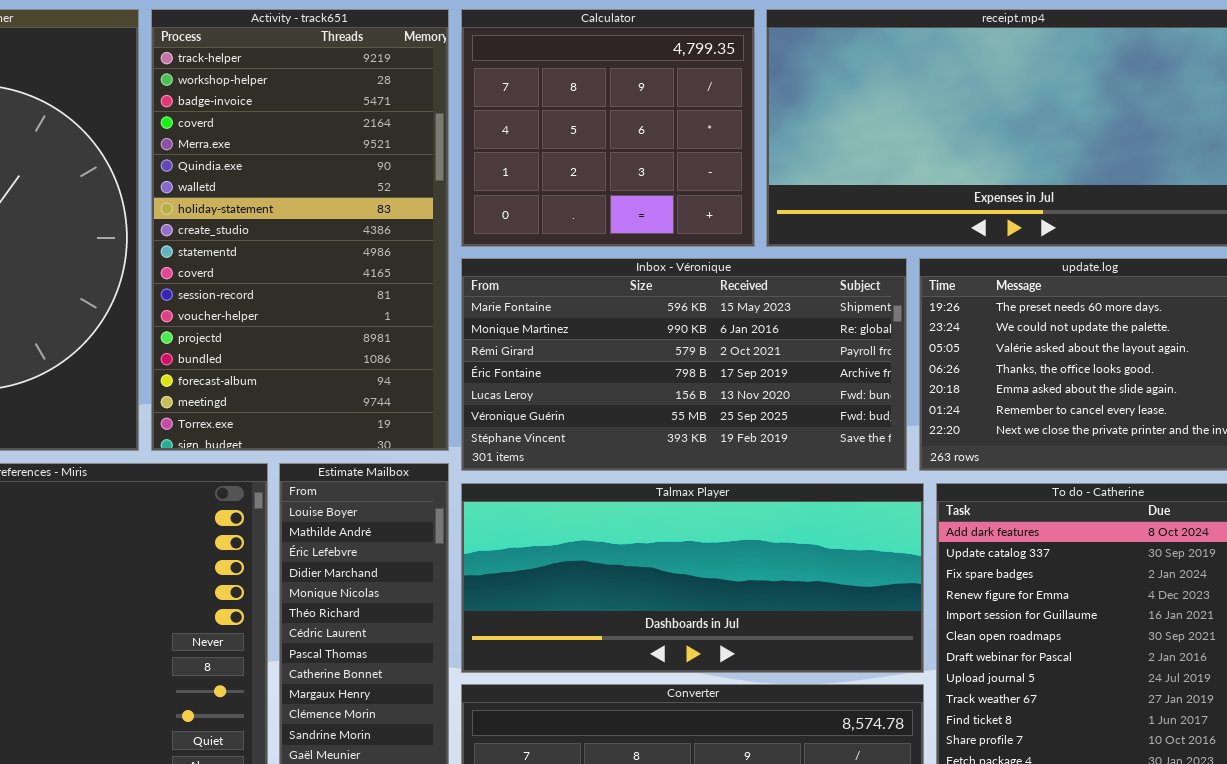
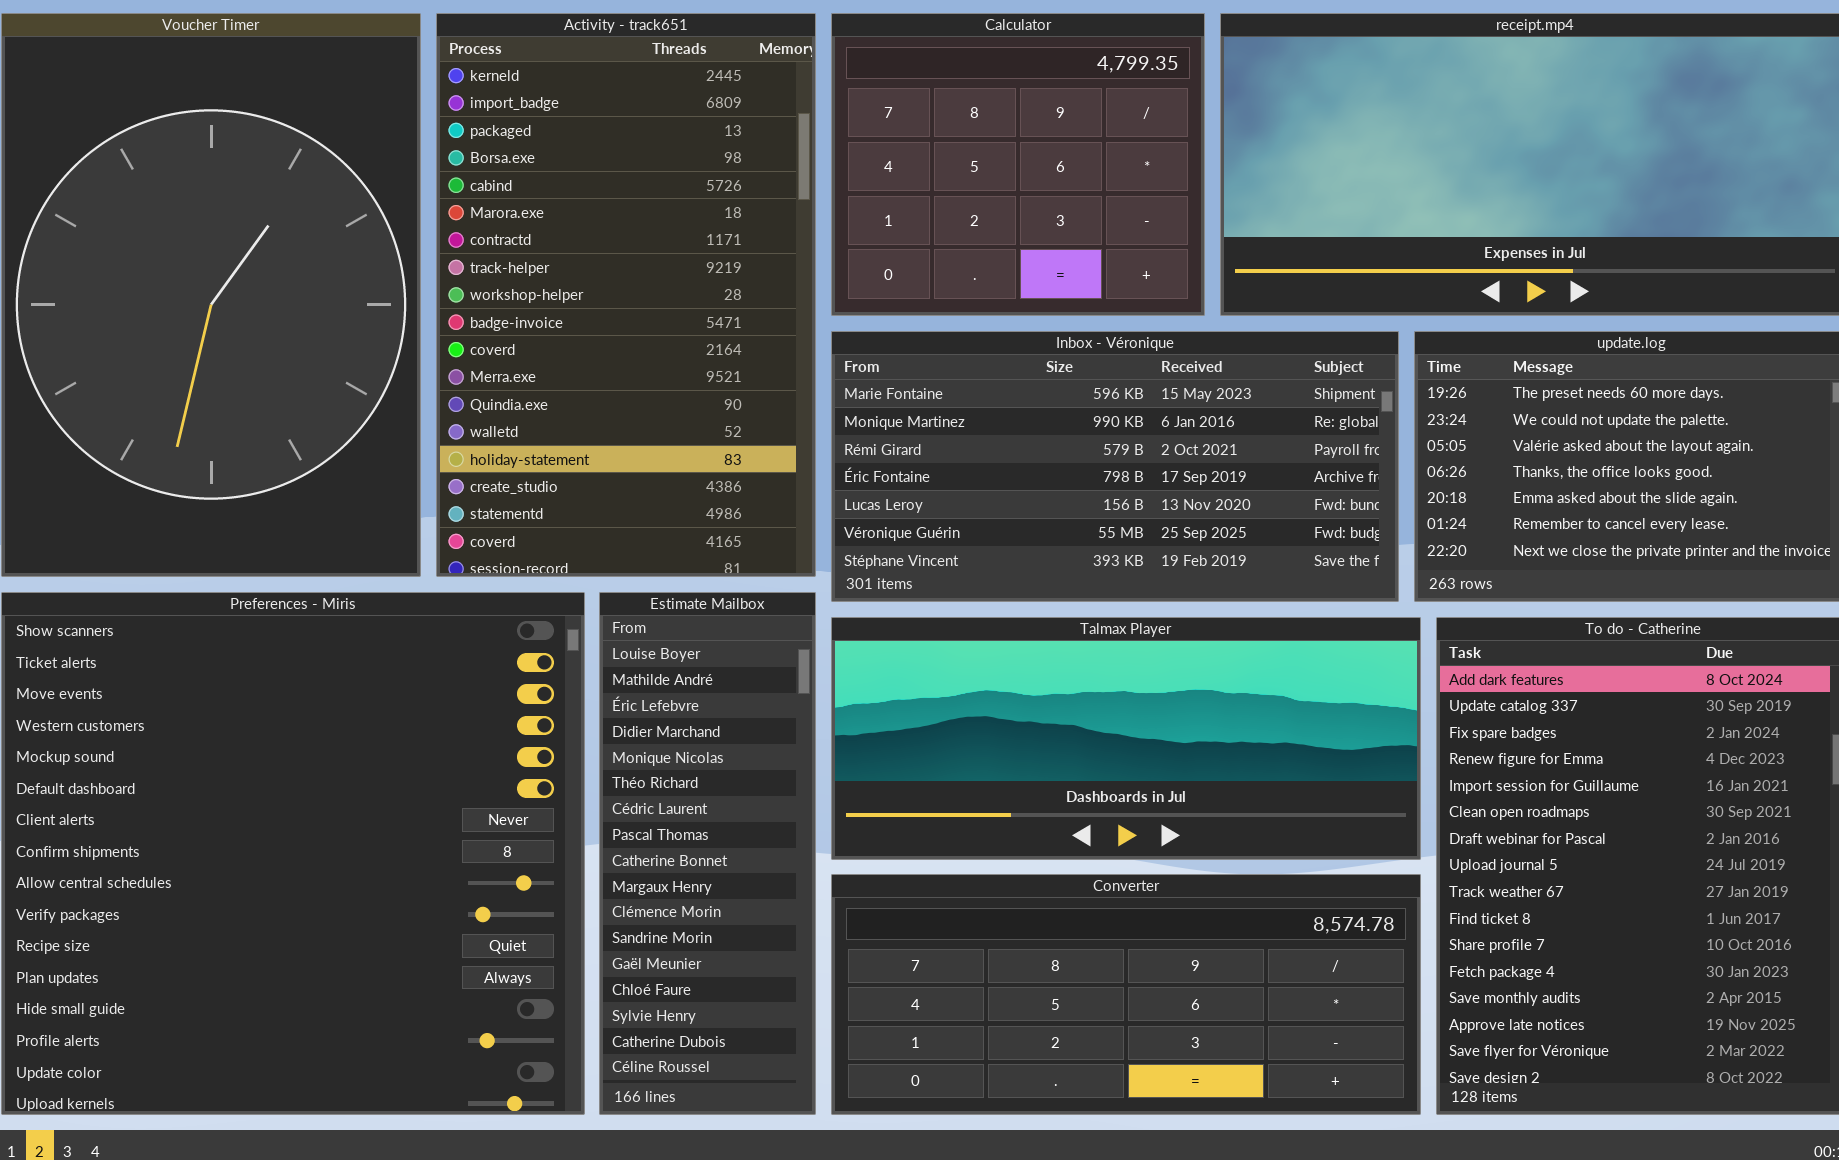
Activity - track651: [151,9,449,451] -> [436,13,816,577], scrolled up 7 rows

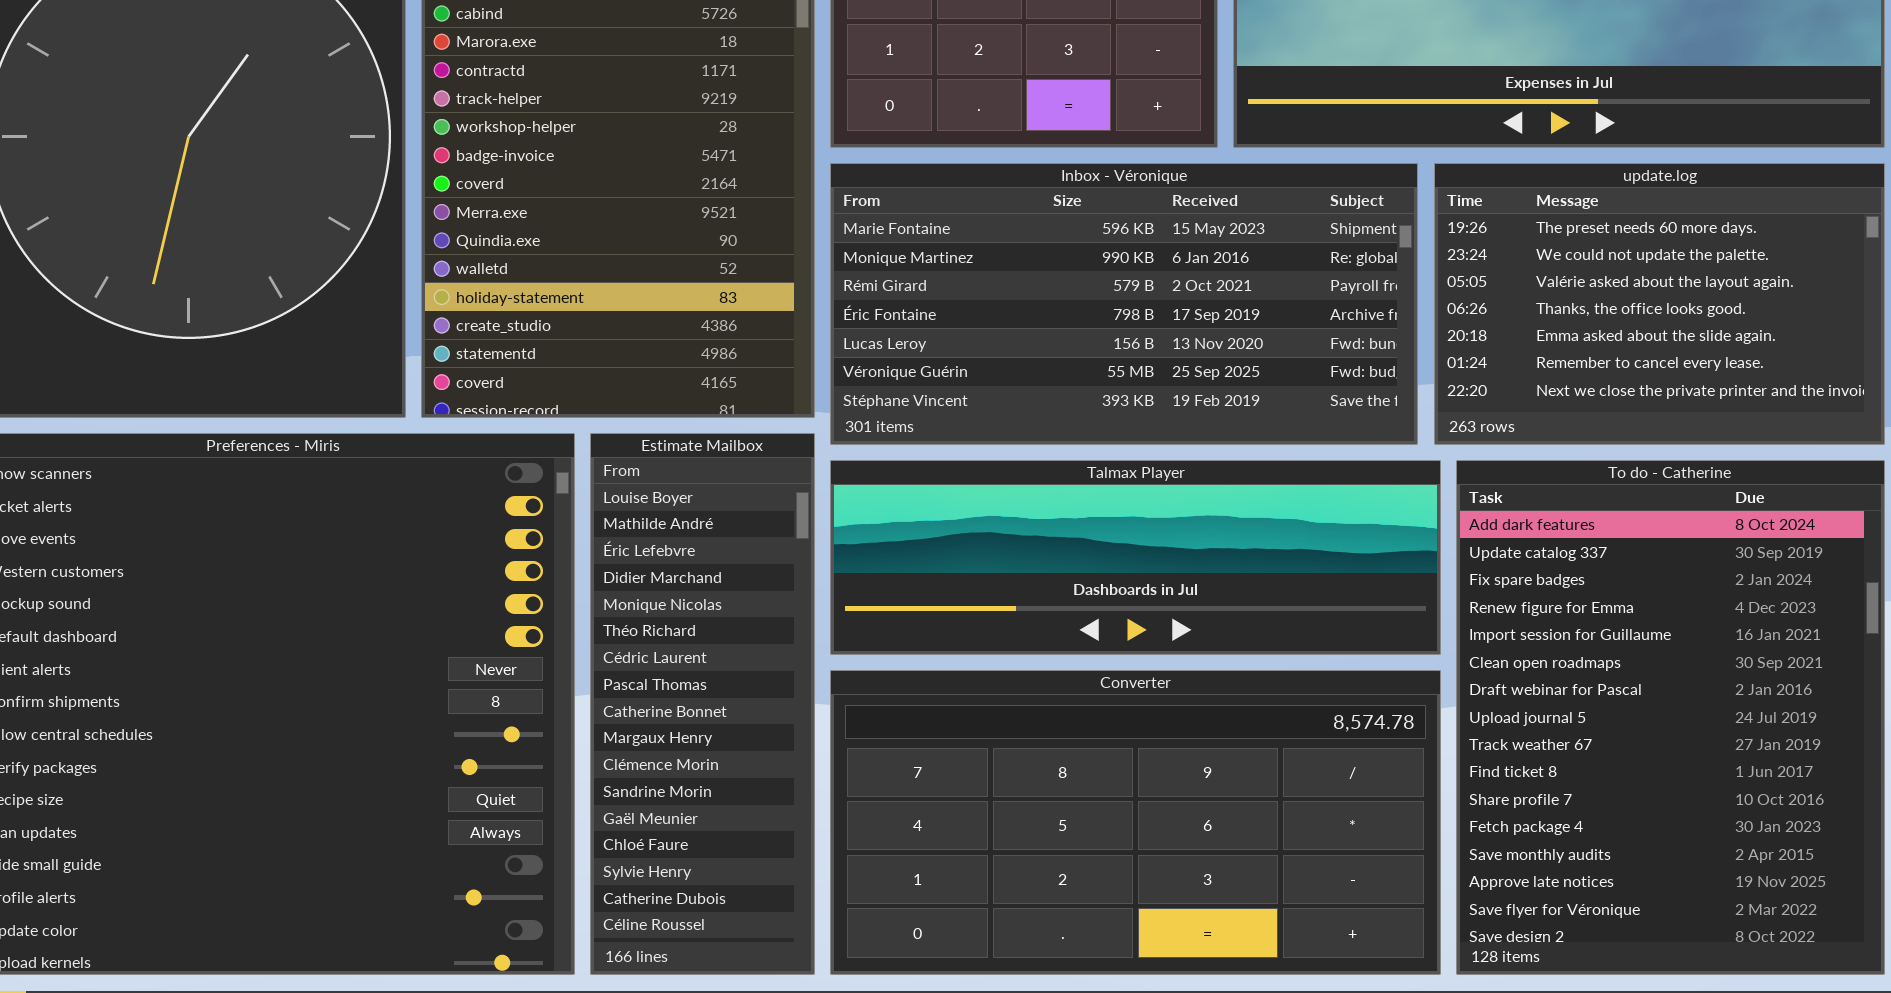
Talmax Player: [831,617,1421,860] -> [830,460,1441,655], resized
Converter: [831,874,1421,1115] -> [830,670,1441,975], resized

